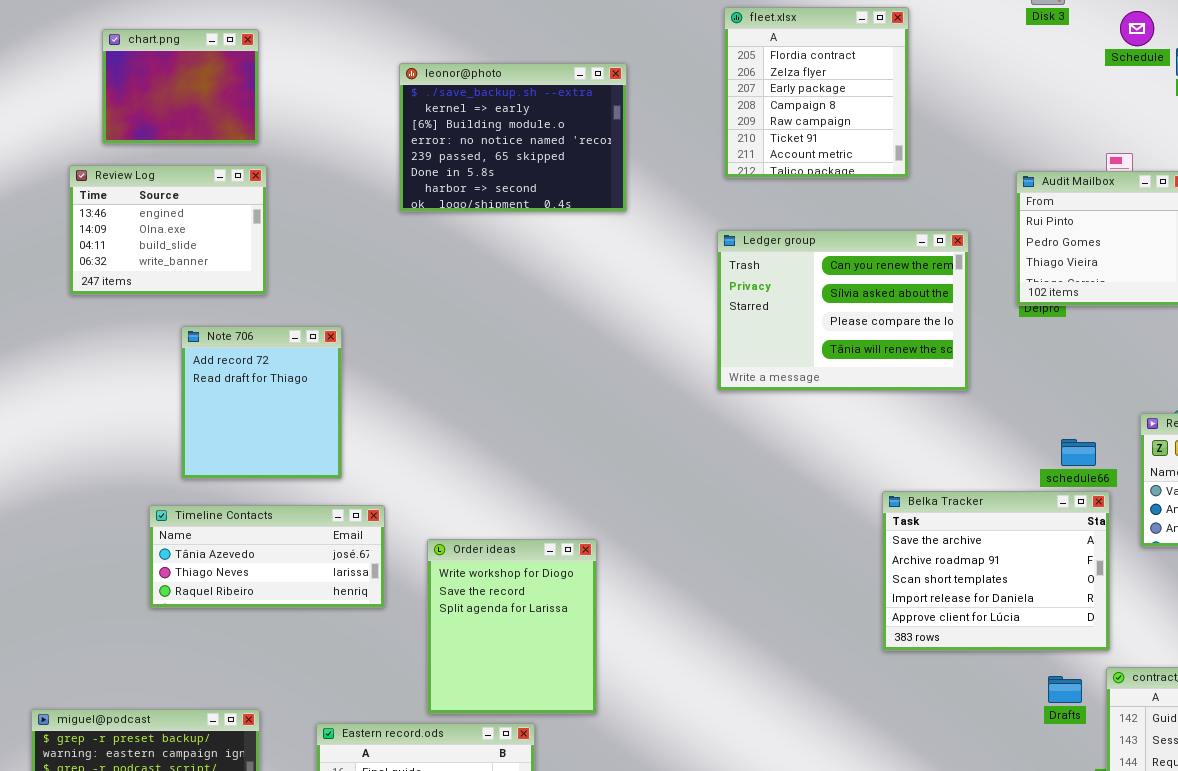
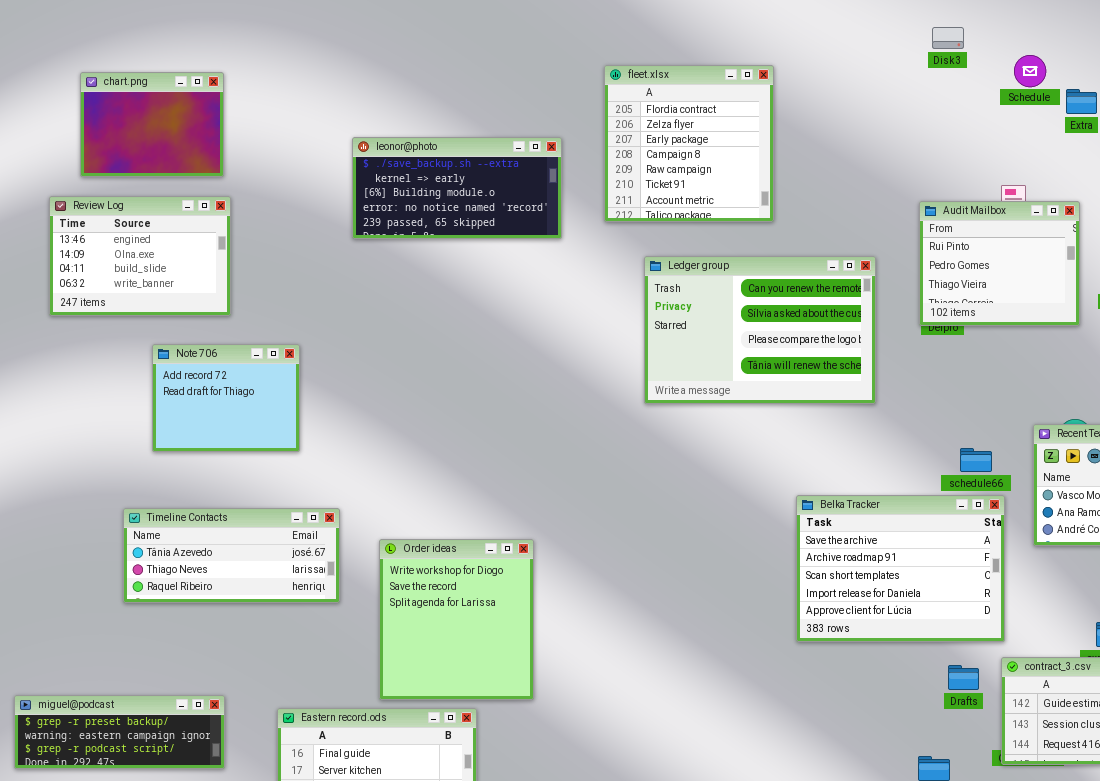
fleet.xlsx: [724,7,909,178] -> [604,65,774,222], moved
leonor@photo: [399,63,627,212] -> [352,137,562,239], resized
Note 706: [181,326,342,479] -> [152,344,300,452], resized

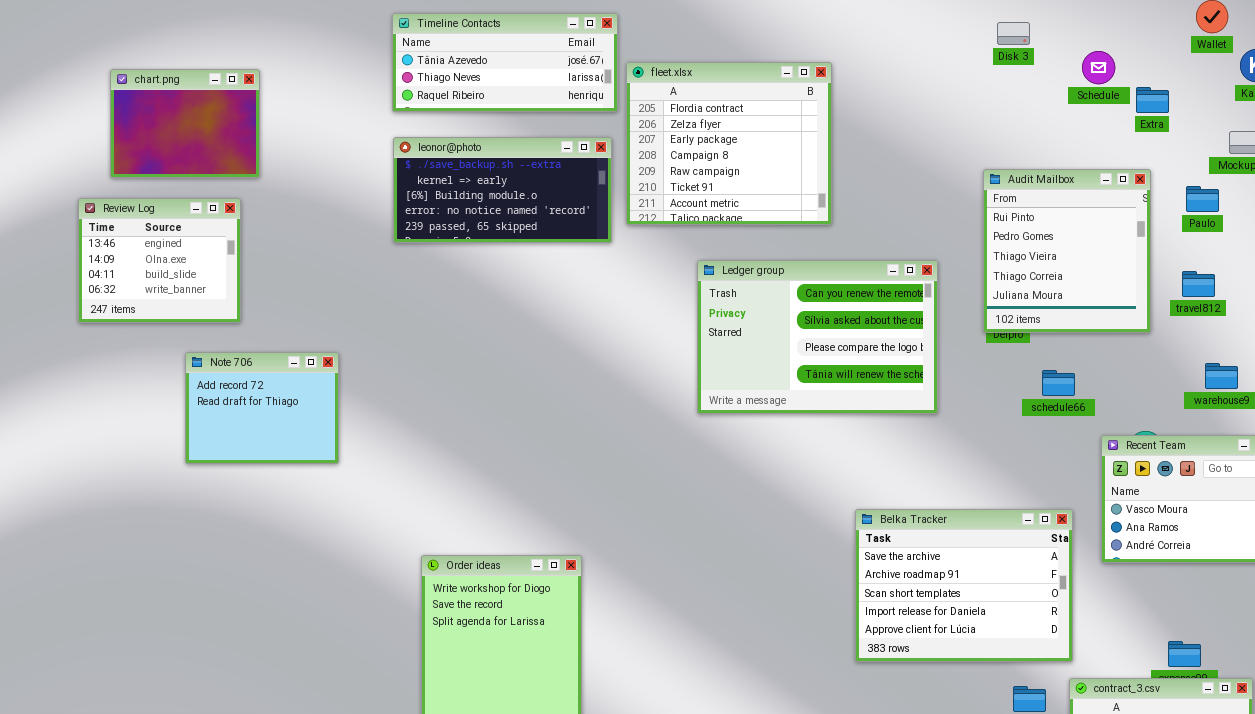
fleet.xlsx: [604,65,774,222] -> [626,62,832,225], resized
Review Log: [49,196,231,316] -> [78,198,241,323], resized
Audit Mailbox: [919,201,1080,326] -> [983,169,1151,333], resized
schedule66: [960,448,992,472] -> [1042,370,1075,396], moved
Timeline Contacts: [123,508,340,603] -> [392,13,618,112], moved

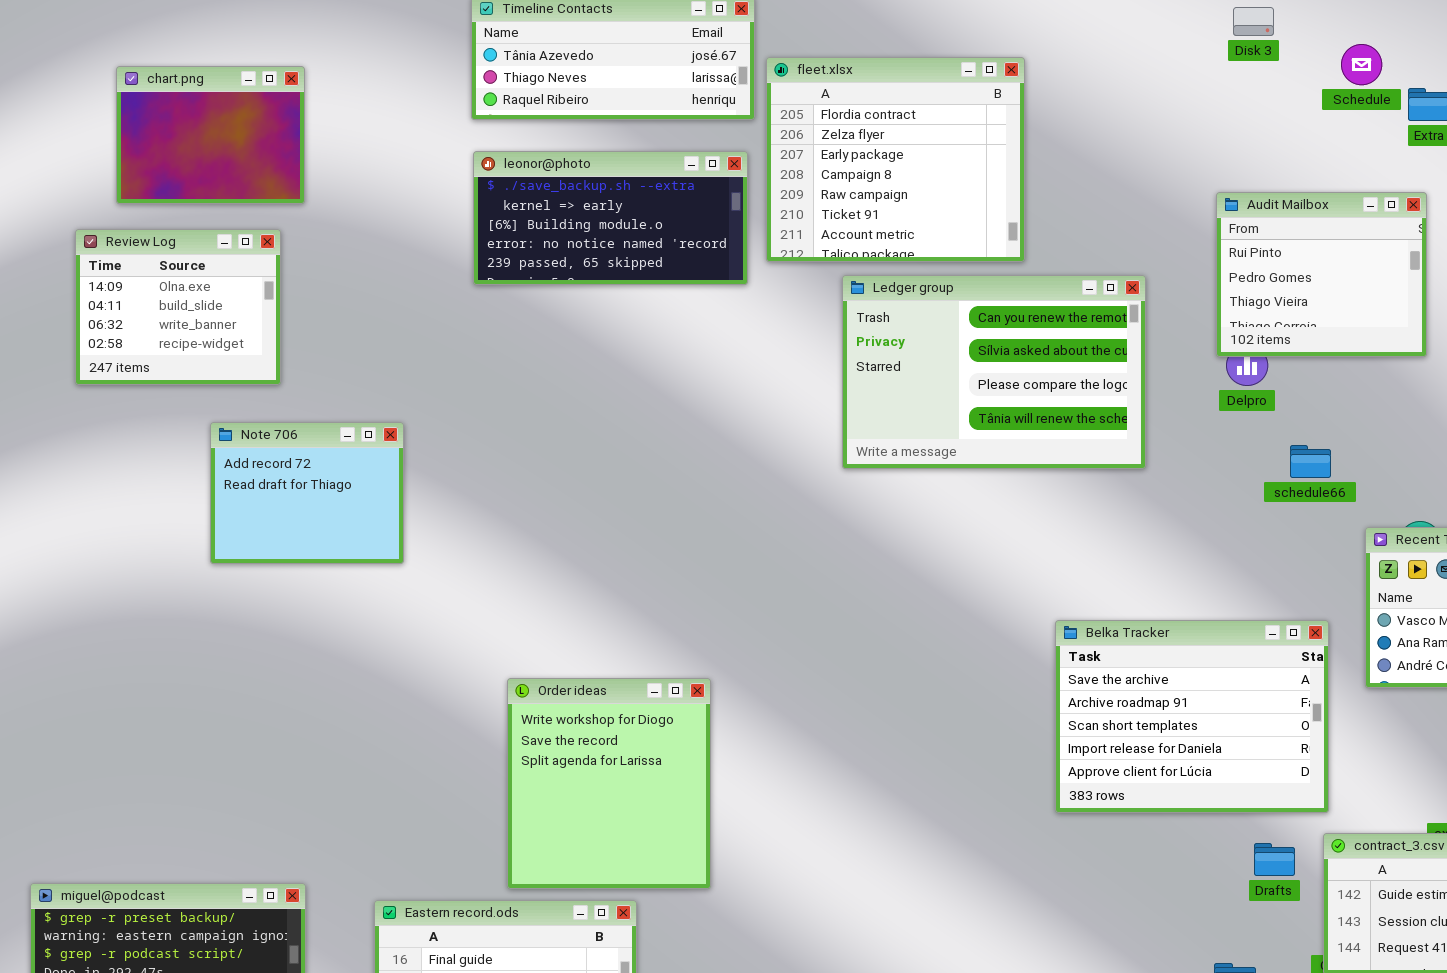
Audit Mailbox: [983,169,1151,333] -> [1216,192,1427,357], resized
Review Log: [78,198,241,323] -> [75,229,281,385], scrolled down 1 row
Ledger group: [697,260,938,414] -> [842,275,1146,469], moved

